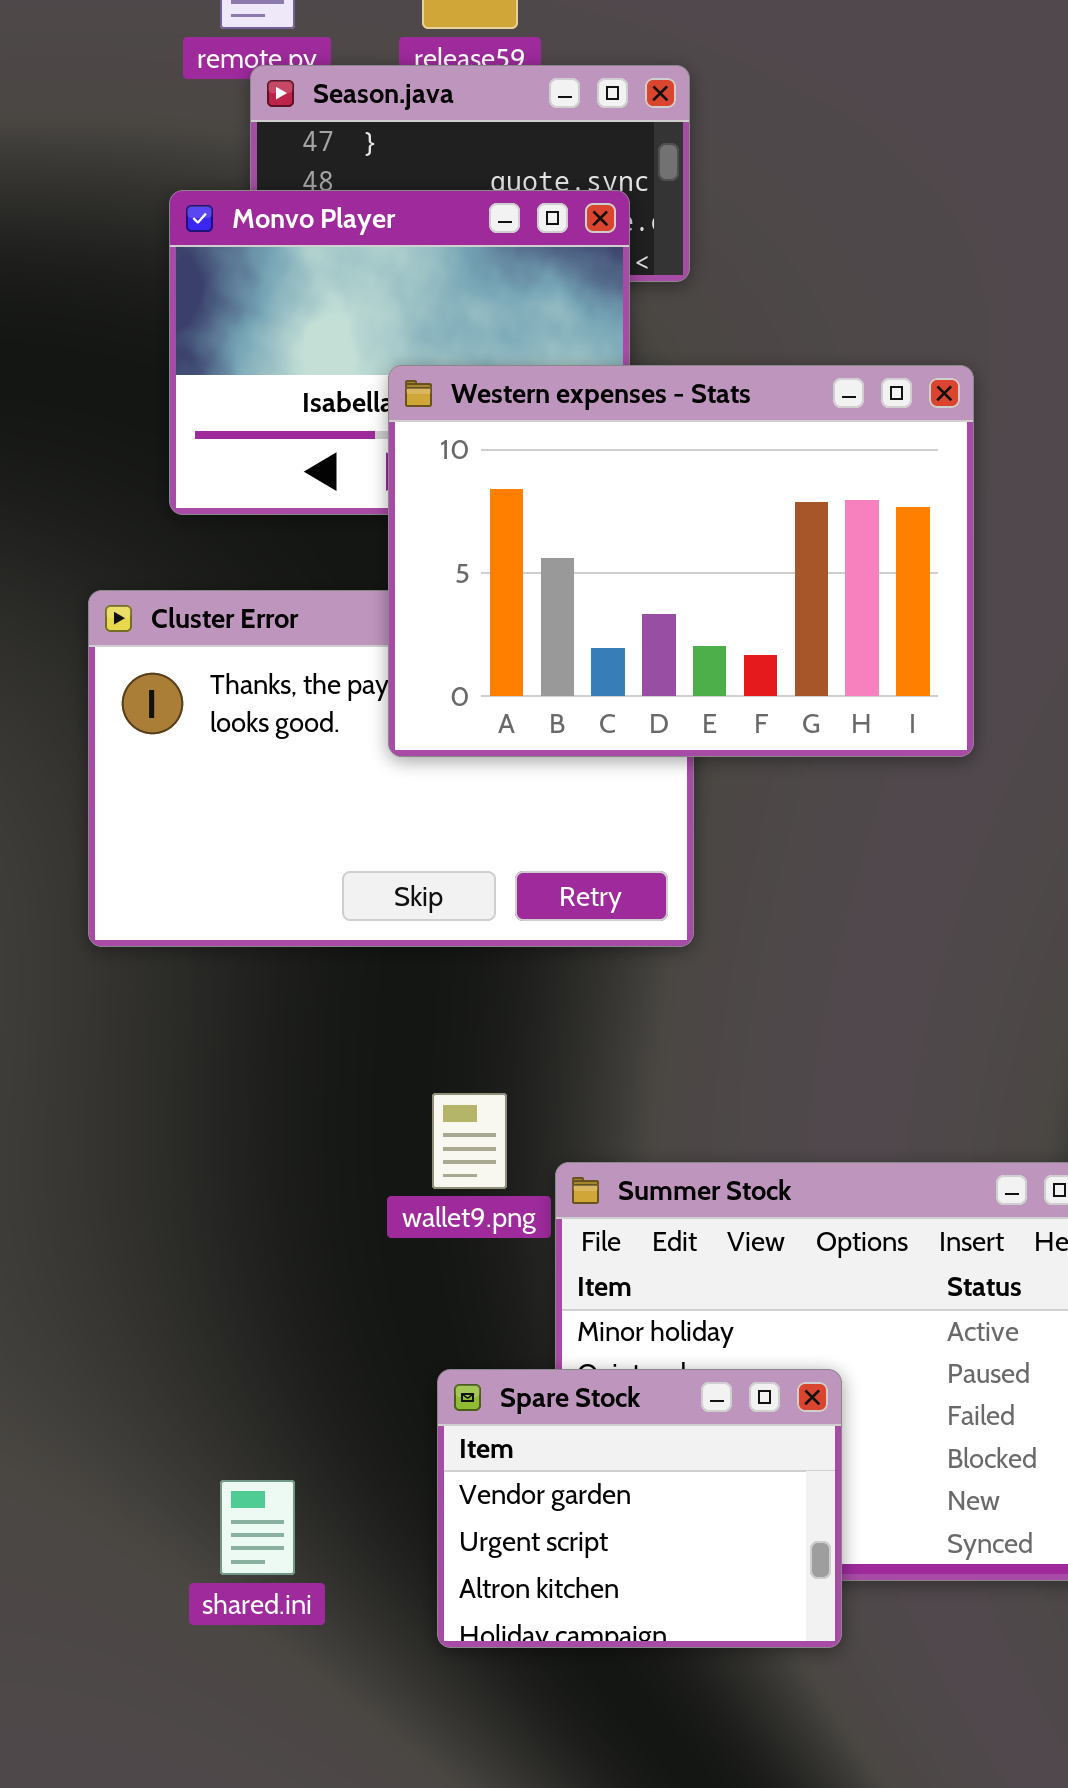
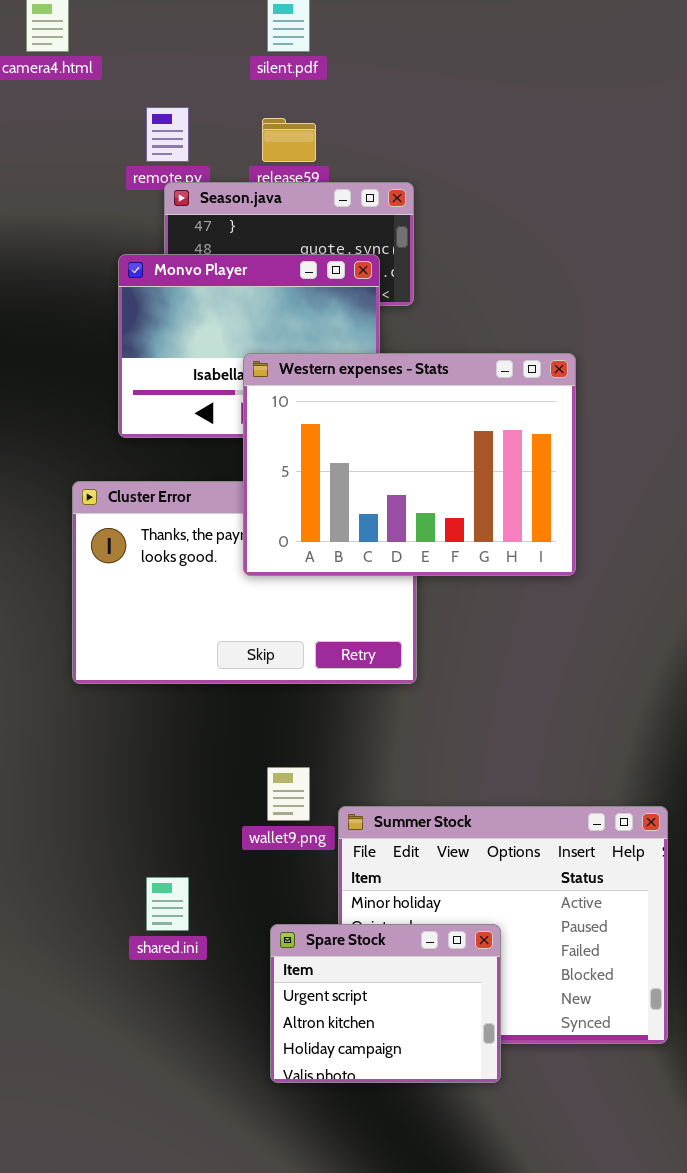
Spare Stock: [437,1369,842,1648] -> [270,924,501,1083], scrolled down 1 row
shared.ini: [220,1480,295,1575] -> [146,877,189,931], moved

